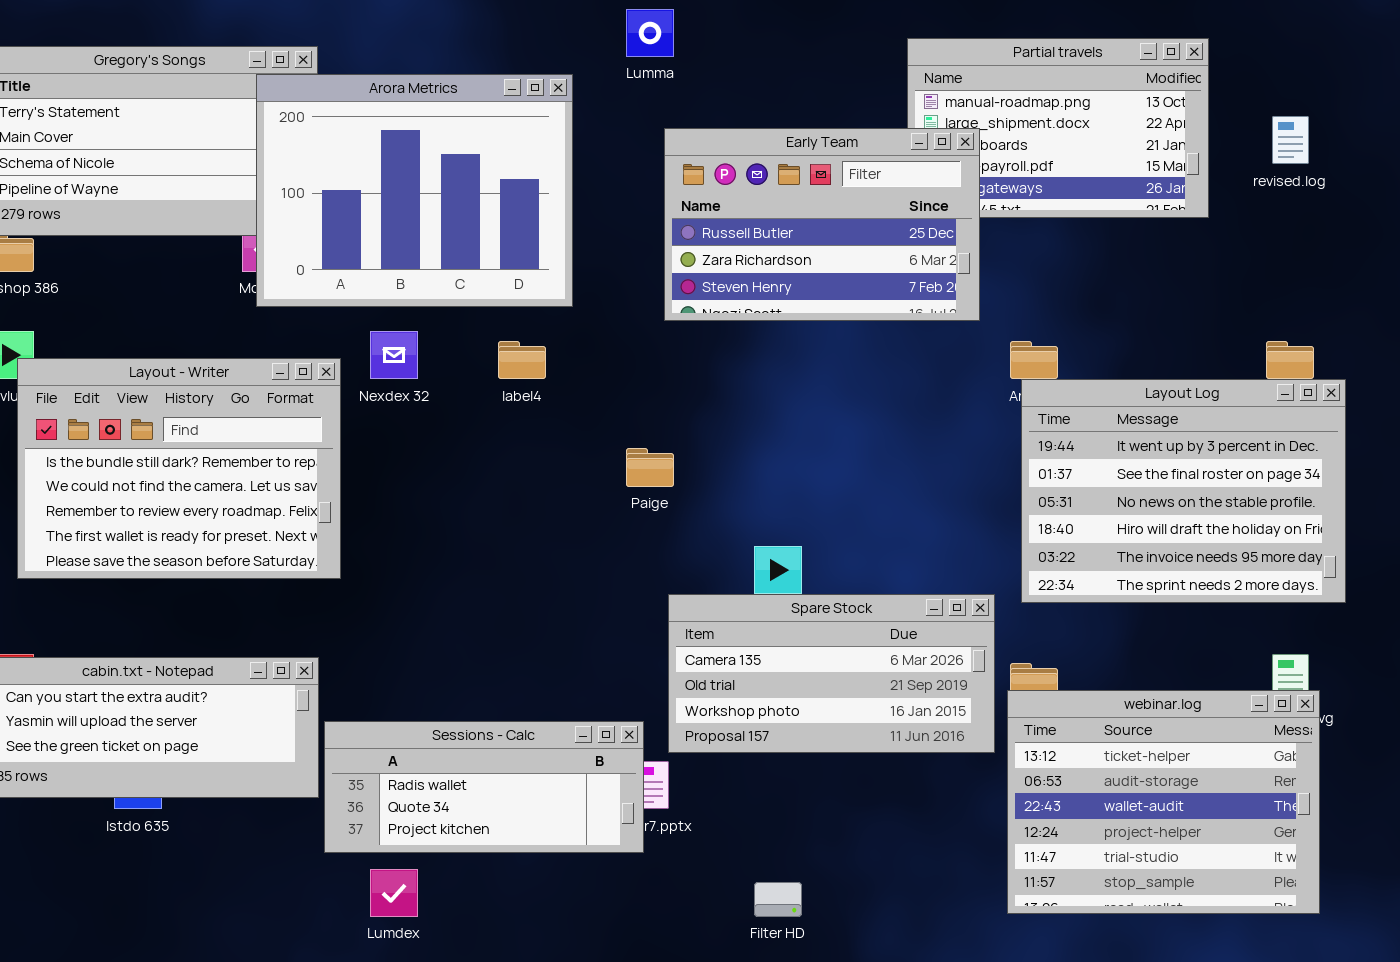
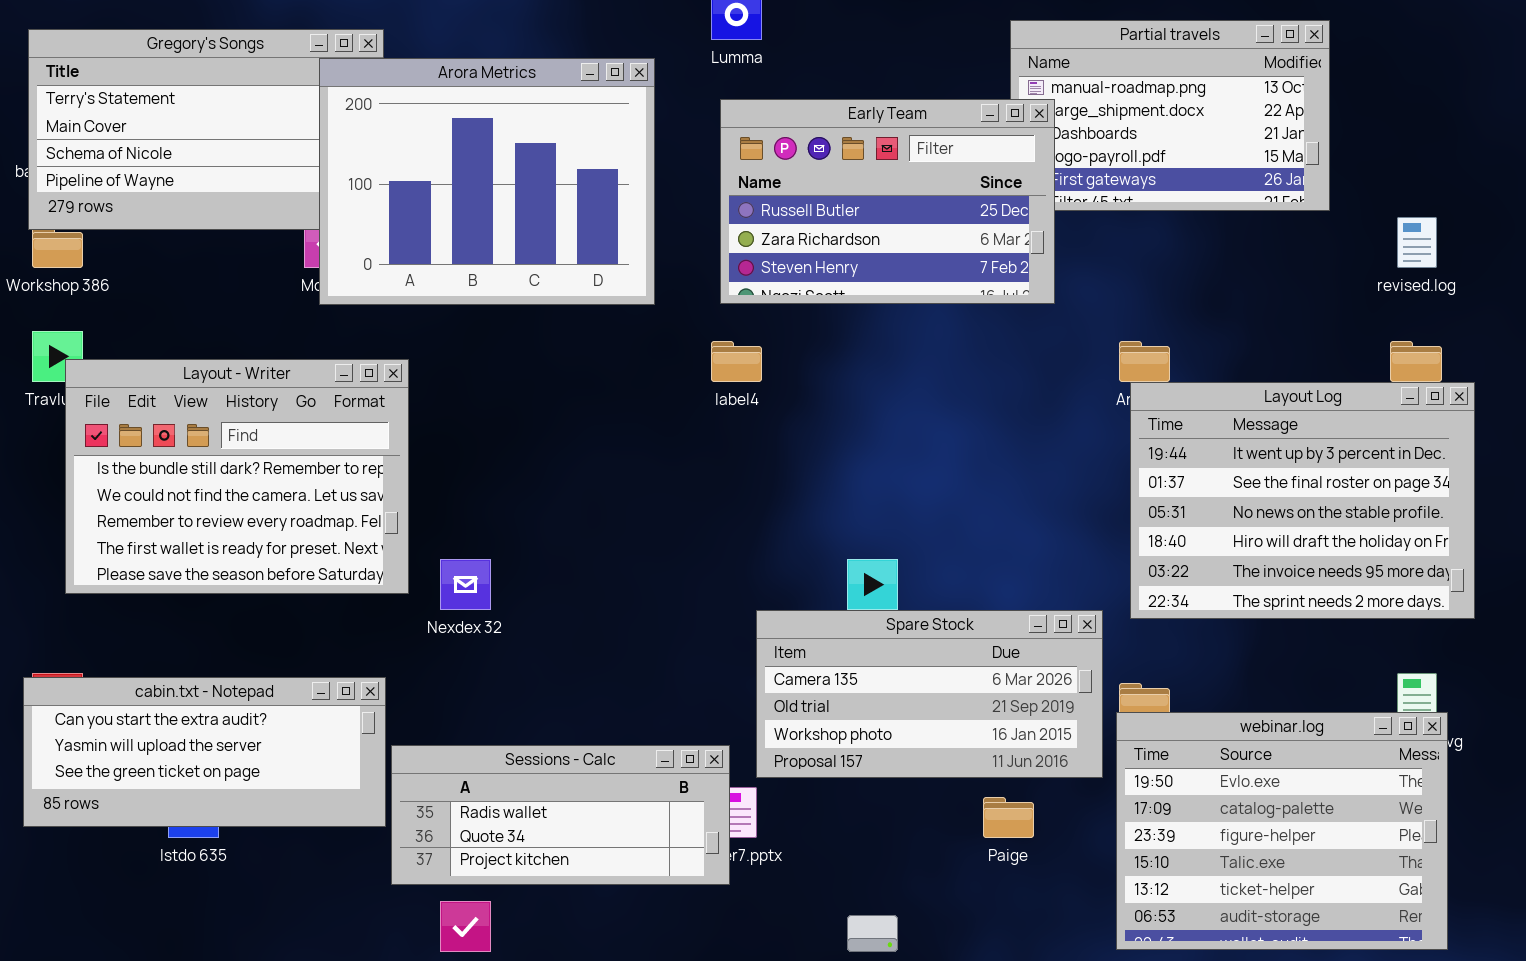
revised.log: [1272,116,1309,164] -> [1397,217,1437,268], moved
Early Team: [664,128,980,321] -> [720,99,1055,304], moved
Nexdex 32: [370,331,418,379] -> [440,559,491,610], moved
label4: [498,341,546,379] -> [711,341,762,382], moved
Paige: [626,448,674,487] -> [983,797,1034,838], moved
webinar.log: [1007,690,1320,914] -> [1116,712,1448,950], scrolled up 4 rows

